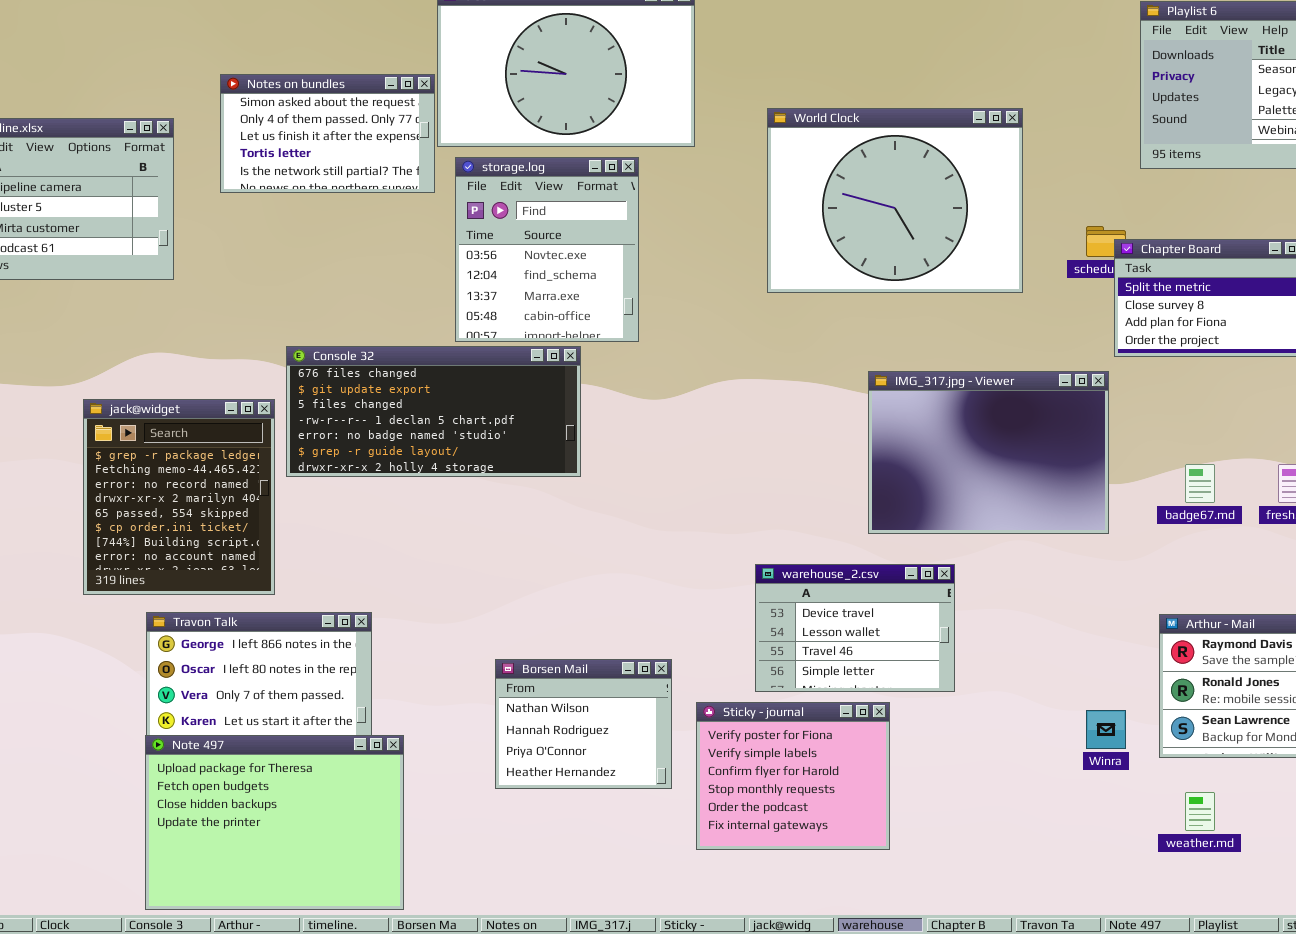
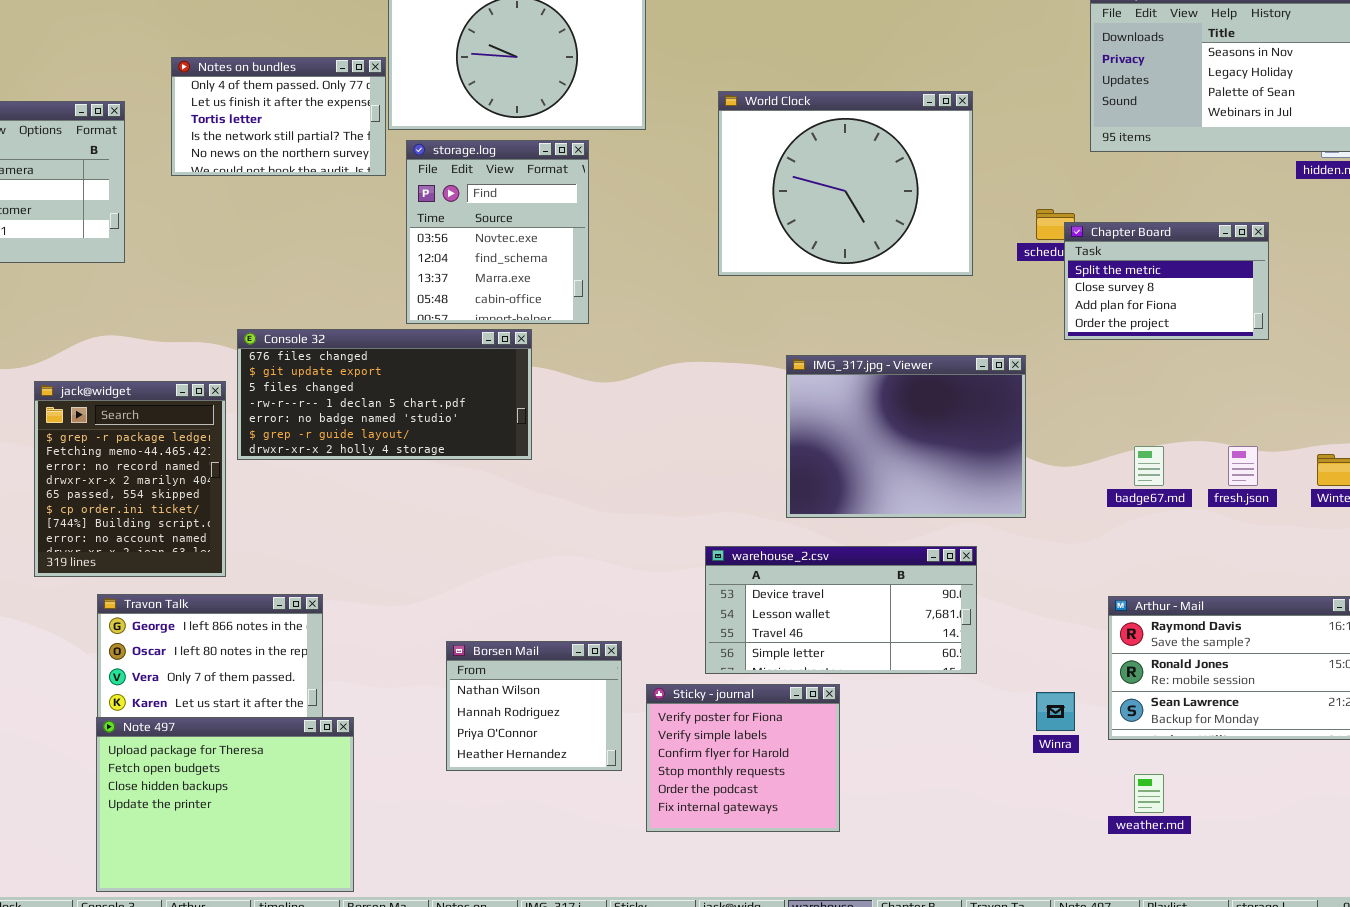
Notes on bundles: [220,74,435,193] -> [171,57,386,176], scrolled down 1 row
IMG_317.jpg - Viewer: [868,371,1109,534] -> [786,355,1026,518], moved
warehouse_2.csv: [755,564,955,692] -> [705,546,977,674], resized

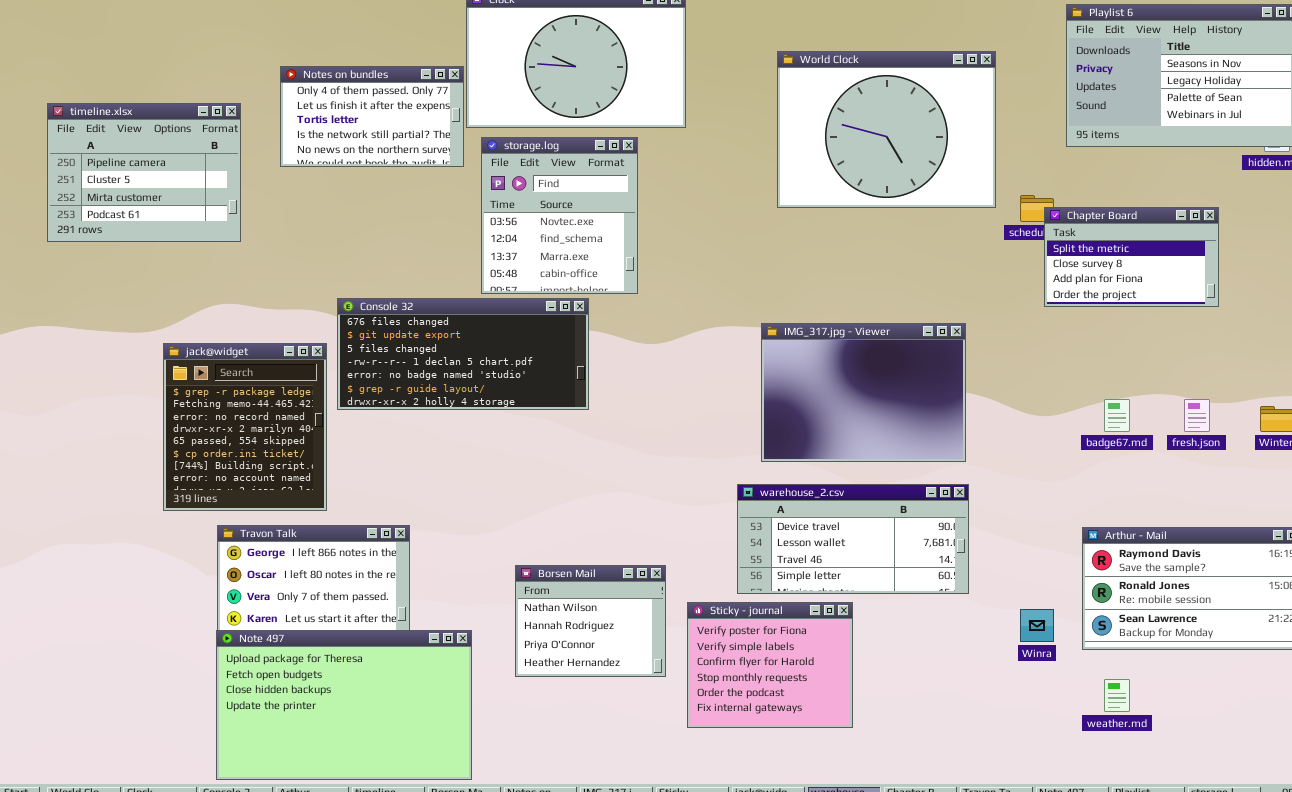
World Clock: [718,91,973,276] -> [777,51,996,208], moved
IMG_317.jpg - Viewer: [786,355,1026,518] -> [761,323,966,462], moved
Note 497: [96,717,354,892] -> [216,630,472,780], resized

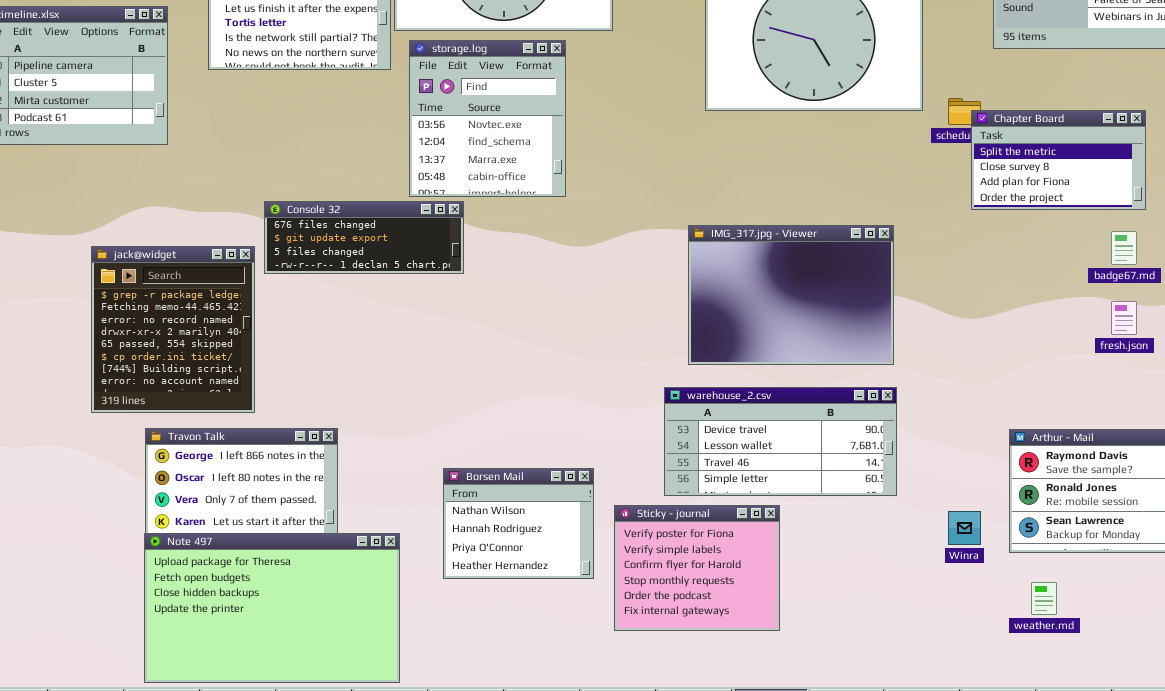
Console 32: [337,298,589,410] -> [264,201,464,274], resized
badge67.md: [1104,399,1130,432] -> [1111,231,1137,265], moved

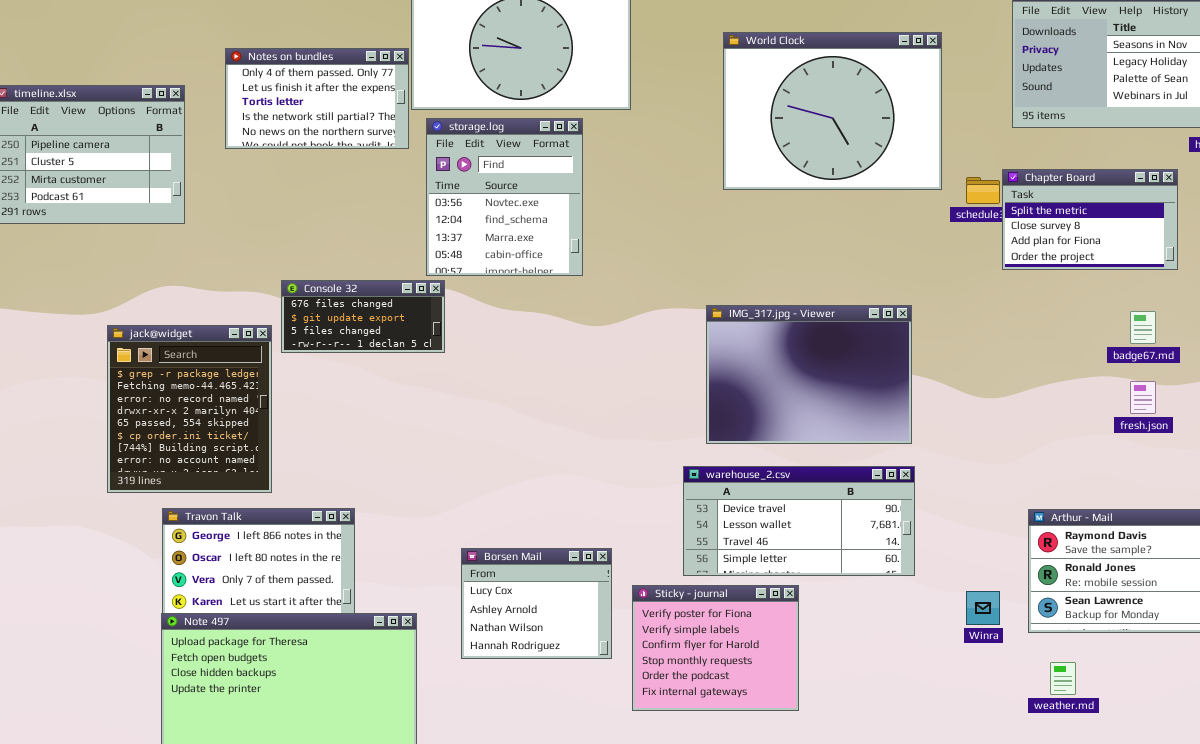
Chapter Board: [971,110,1146,210] -> [1002,169,1178,270], moved
Console 32: [264,201,464,274] -> [281,280,445,353], resized
Borsen Mail: [443,468,594,579] -> [461,548,612,659], scrolled up 2 rows

